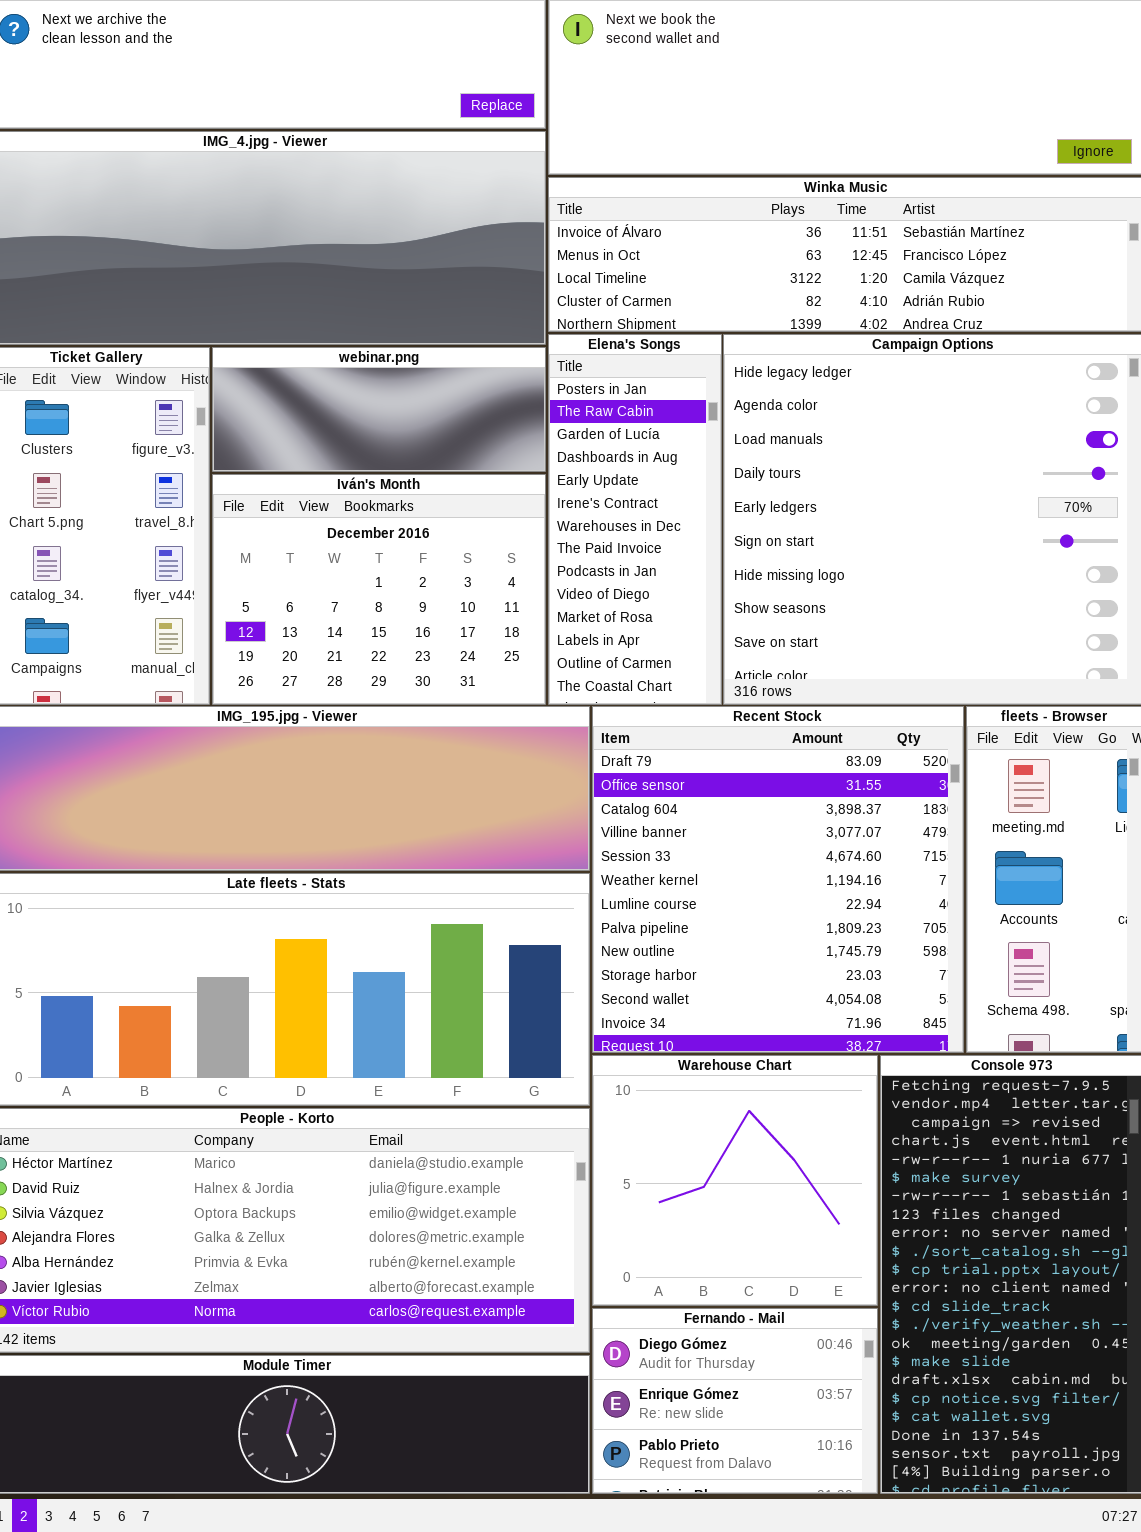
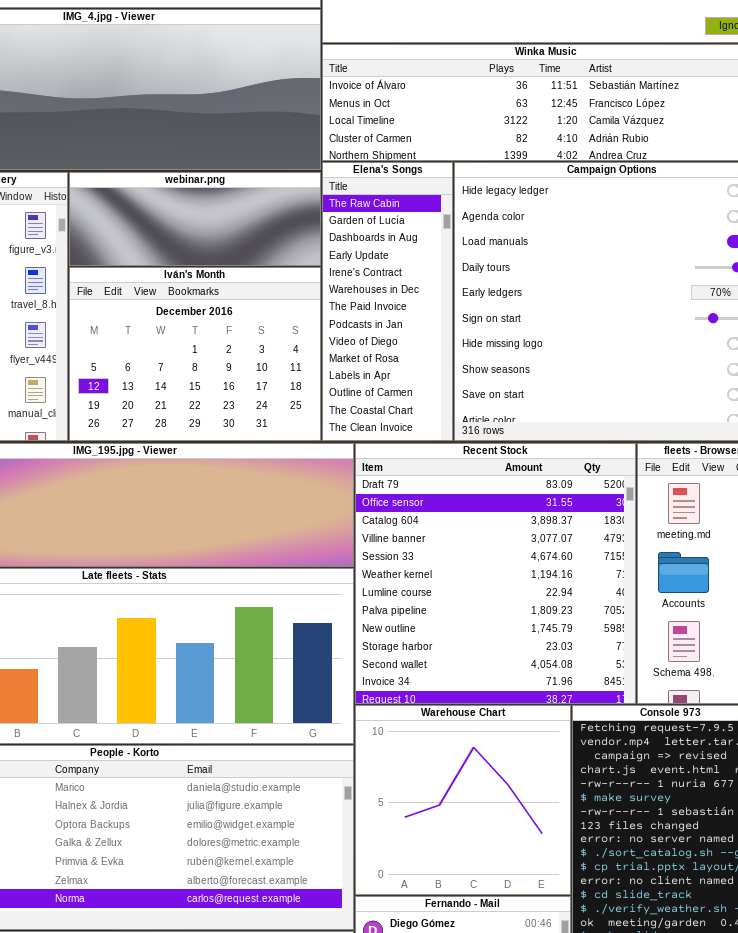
Elena's Songs: [548,334,722,705] -> [322,162,453,441], scrolled down 1 row

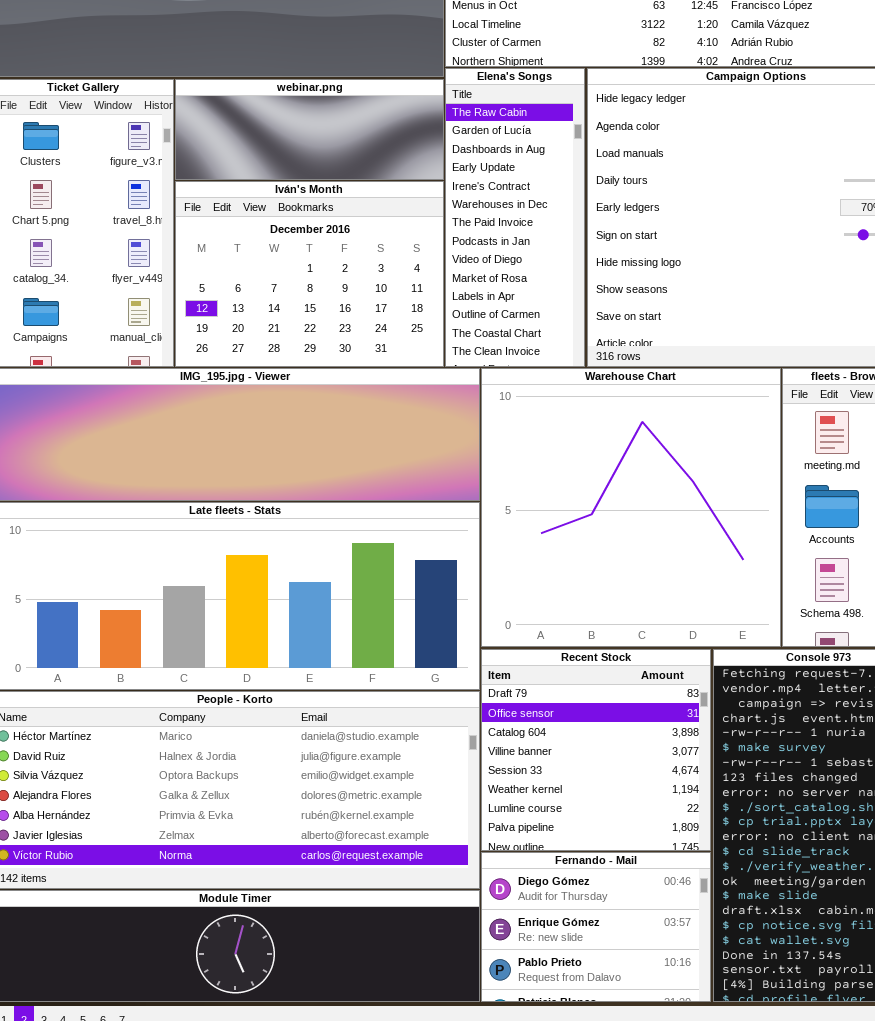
Recent Stock: [355,443,636,704] -> [481,649,711,851], moved, resized
Warehouse Chart: [355,705,571,895] -> [481,368,781,647], moved, resized

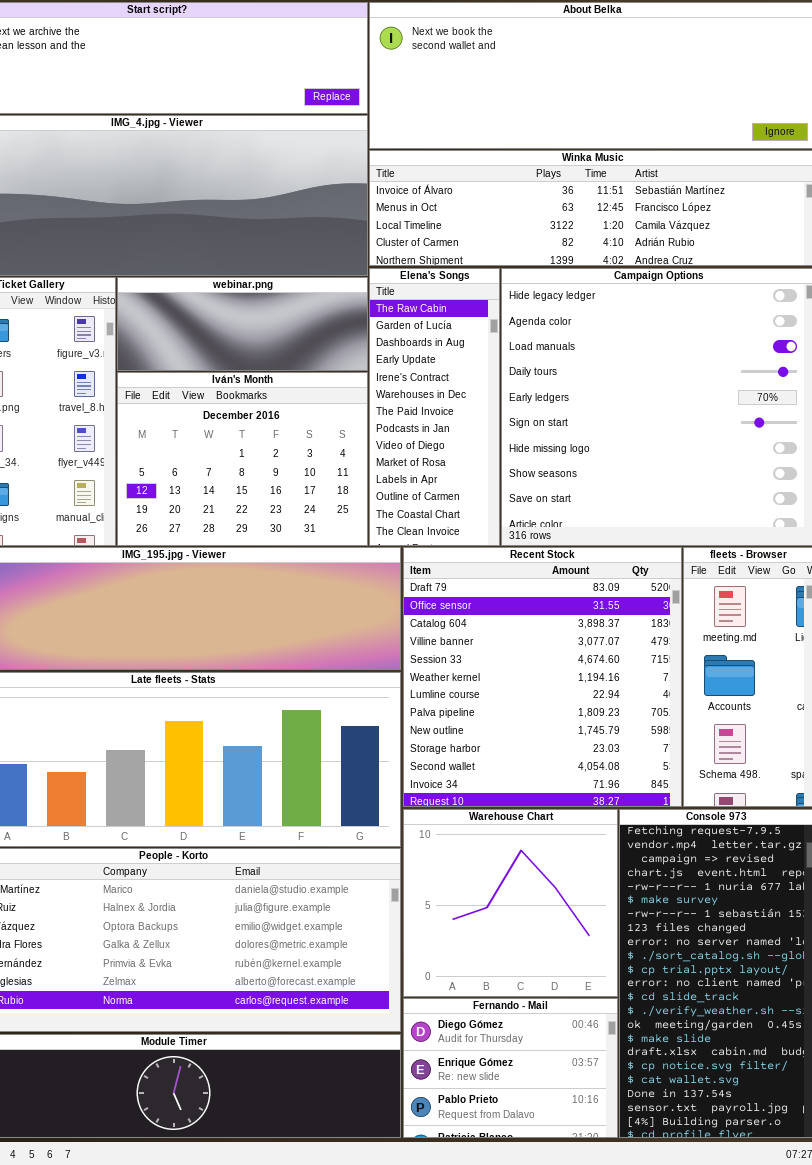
Warehouse Chart: [481,368,781,647] -> [403,809,618,997], moved, resized
Recent Stock: [481,649,711,851] -> [403,547,682,807], moved, resized

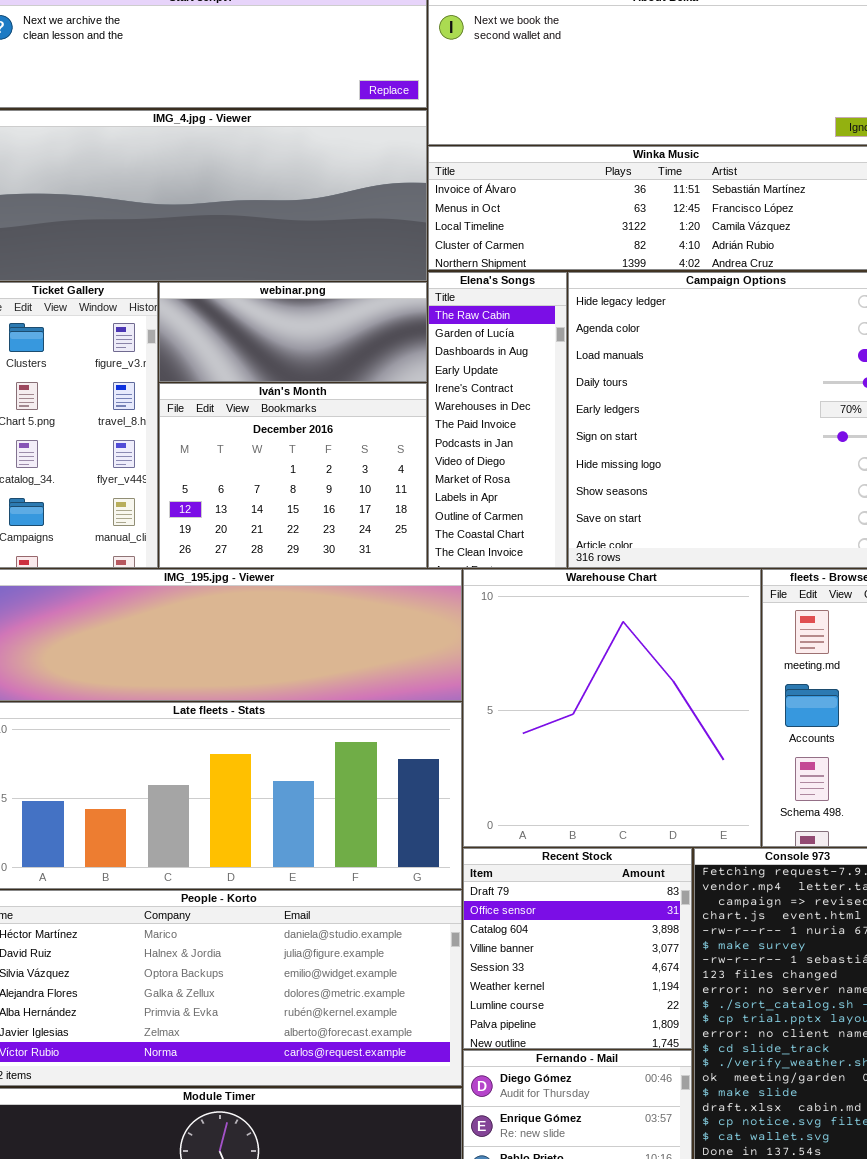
Recent Stock: [403,547,682,807] -> [463,848,692,1049], moved, resized
Warehouse Chart: [403,809,618,997] -> [463,569,761,847], moved, resized

